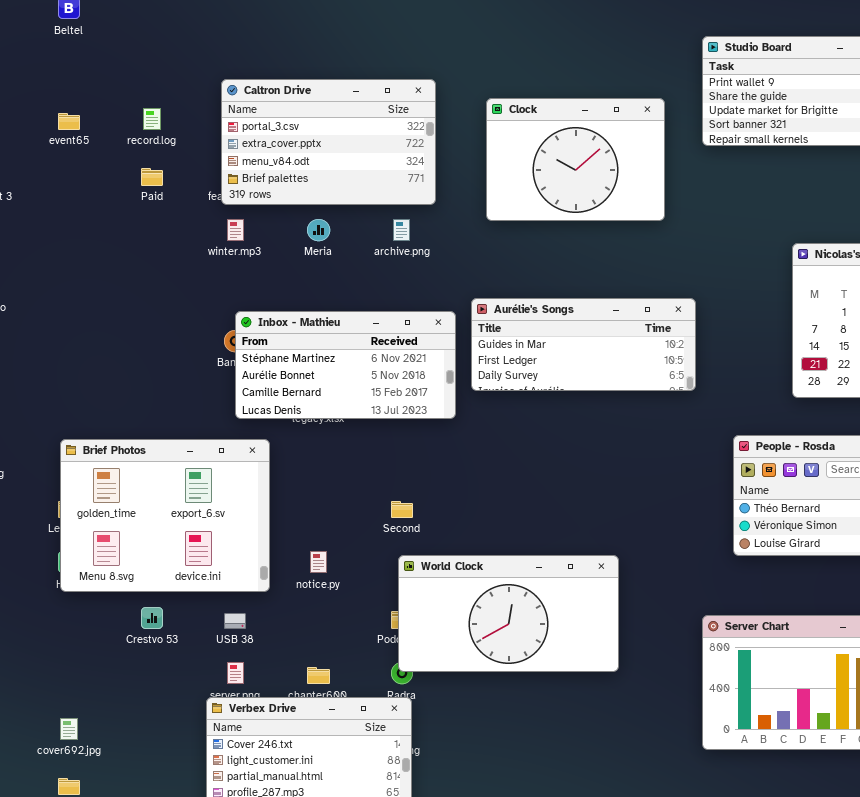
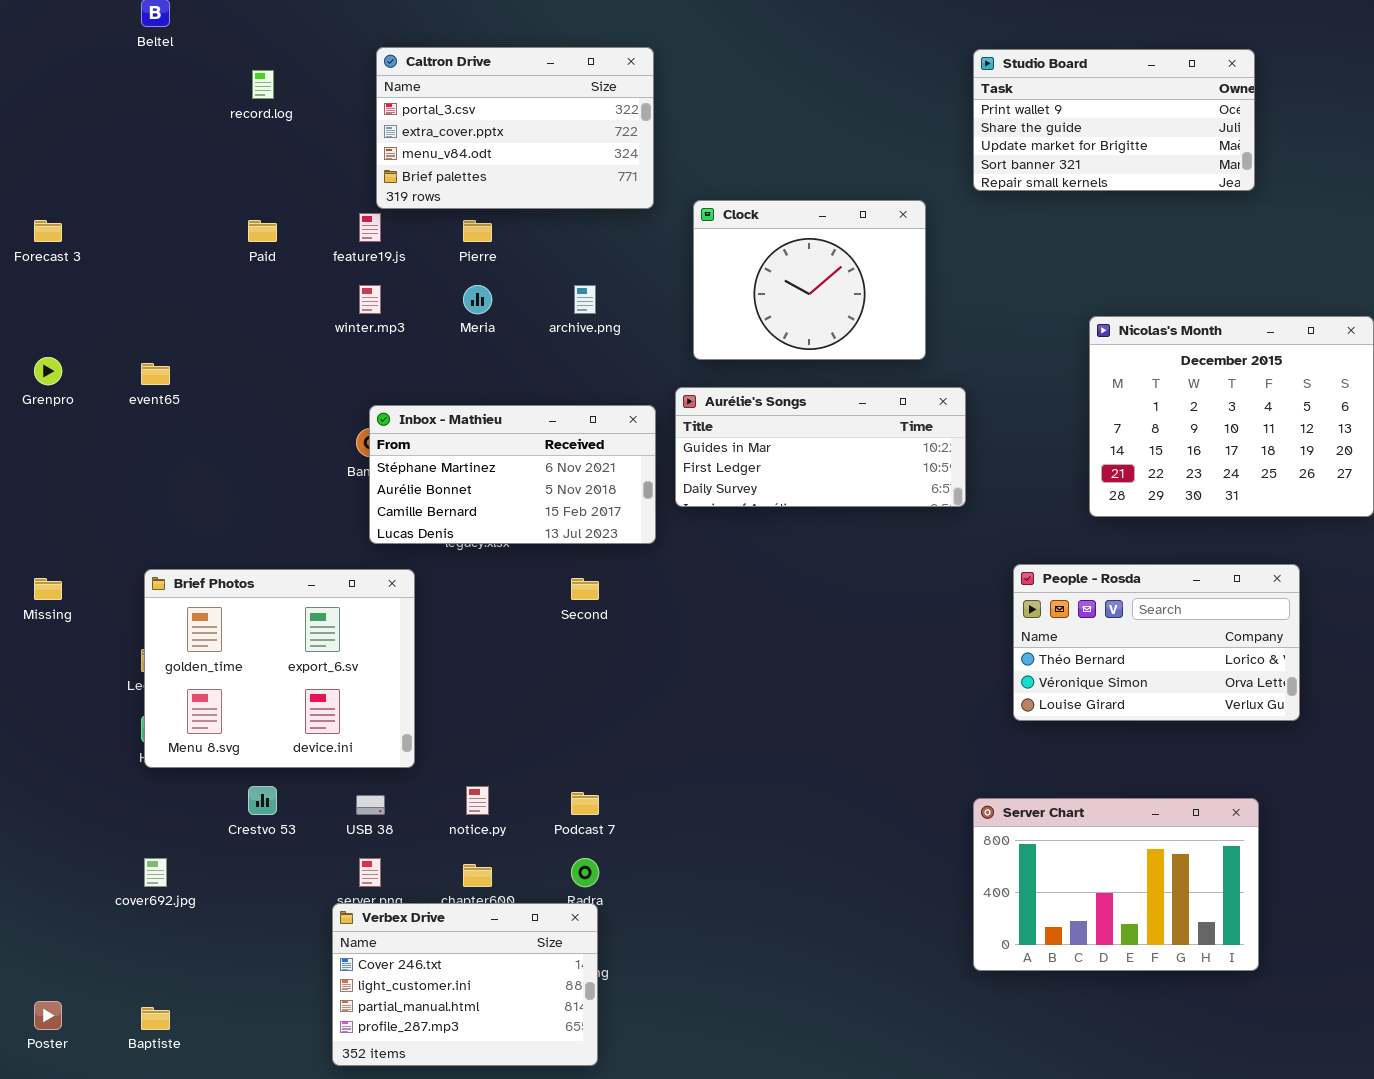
Caltron Drive: [221,79,436,205] -> [376,47,654,209], moved
Clock: [486,98,665,221] -> [693,200,926,360], moved
record.log: [143,108,161,130] -> [252,70,274,99], moved
event65: [58,113,80,130] -> [141,363,170,385], moved
Second: [391,501,413,518] -> [571,578,599,600], moved
notice.py: [310,551,327,573] -> [466,786,489,815], moved
World Clock: [398,555,619,672] -> none, closed
cover692.jpg: [60,718,78,740] -> [144,858,167,887], moved

